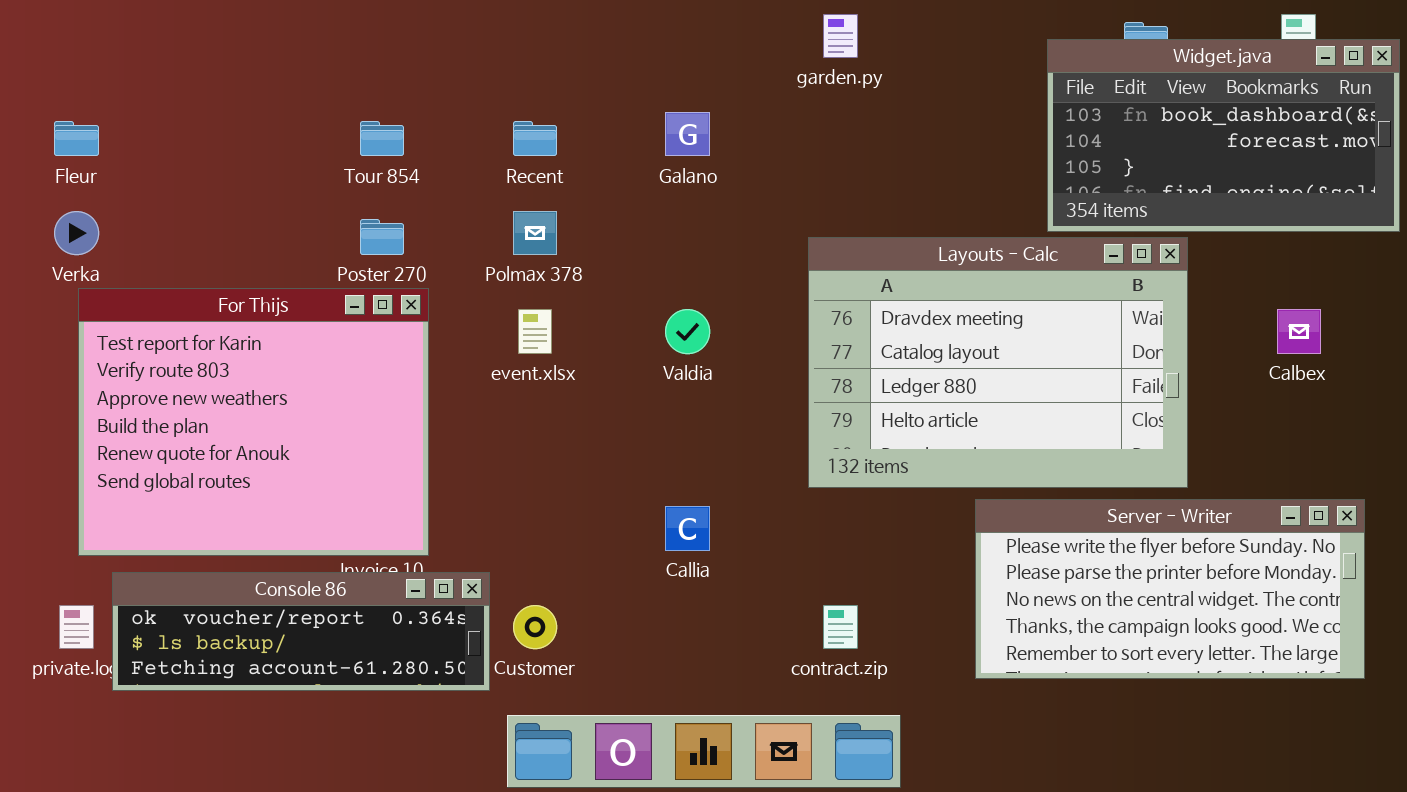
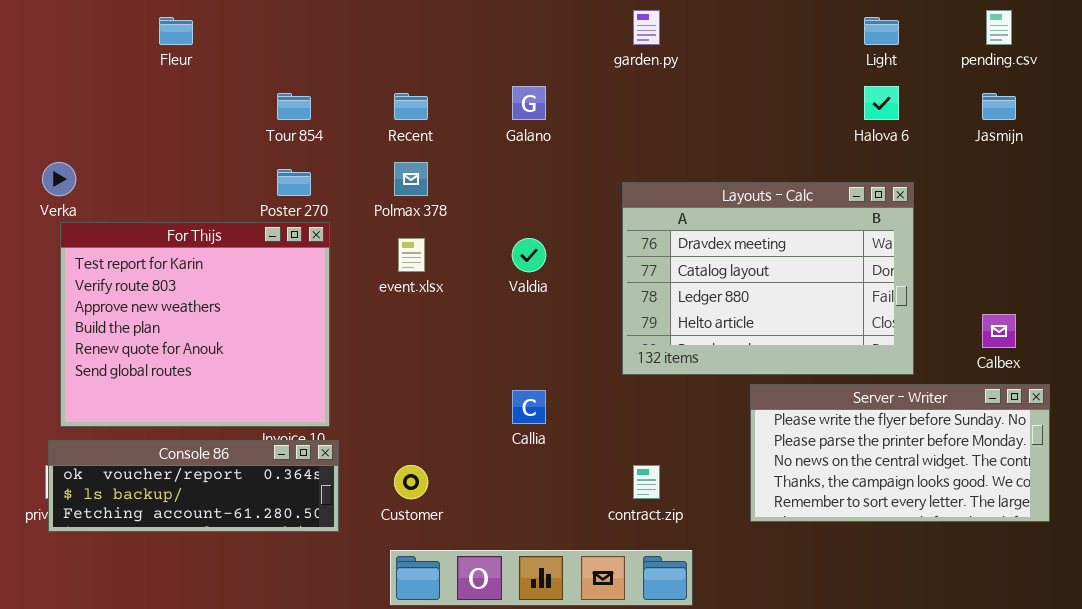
Widget.java: [1047,39,1400,232] -> none, closed
Fleur: [54,121,99,156] -> [159,17,193,45], moved
Calbex: [1277,309,1321,354] -> [982,314,1016,348], moved
Console 86: [112,572,490,691] -> [48,440,339,532], moved

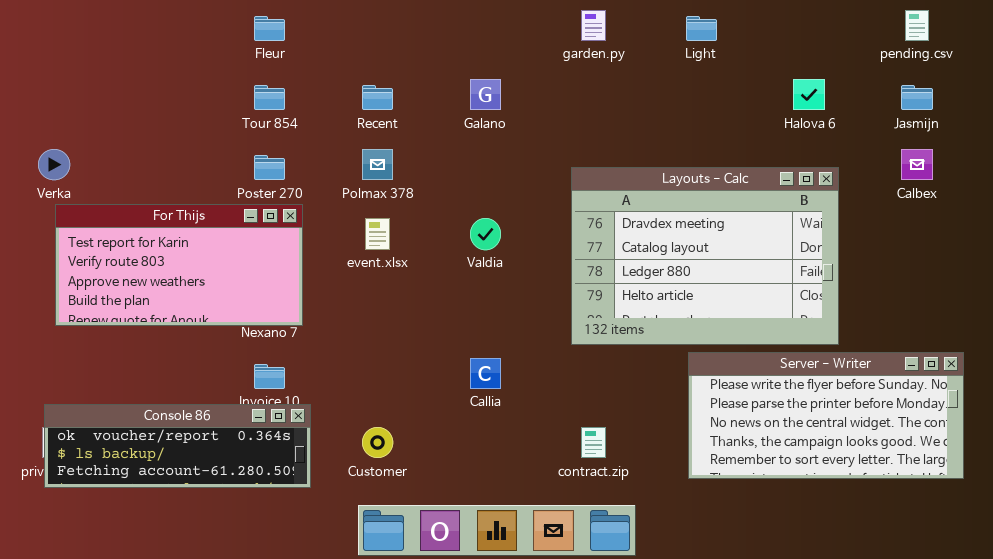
Fleur: [159,17,193,45] -> [254,16,285,41], moved
Light: [864,17,899,45] -> [686,16,717,41], moved
For Thijs: [60,222,330,427] -> [55,204,303,326], resized
Calbex: [982,314,1016,348] -> [901,149,933,180], moved

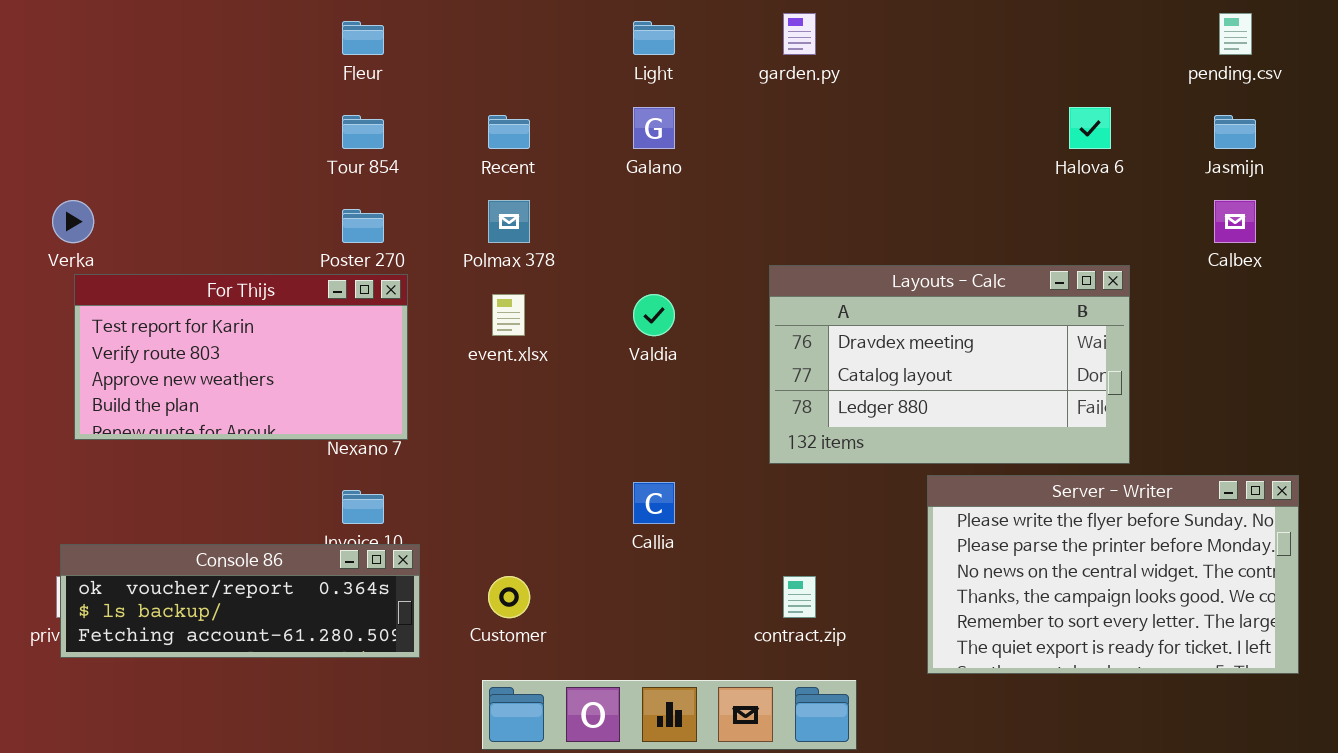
Light: [686,16,717,41] -> [633,21,675,55], moved
Layouts - Calc: [571,167,839,345] -> [769,265,1130,464], resized
Server - Writer: [688,352,964,479] -> [927,475,1299,674], resized

